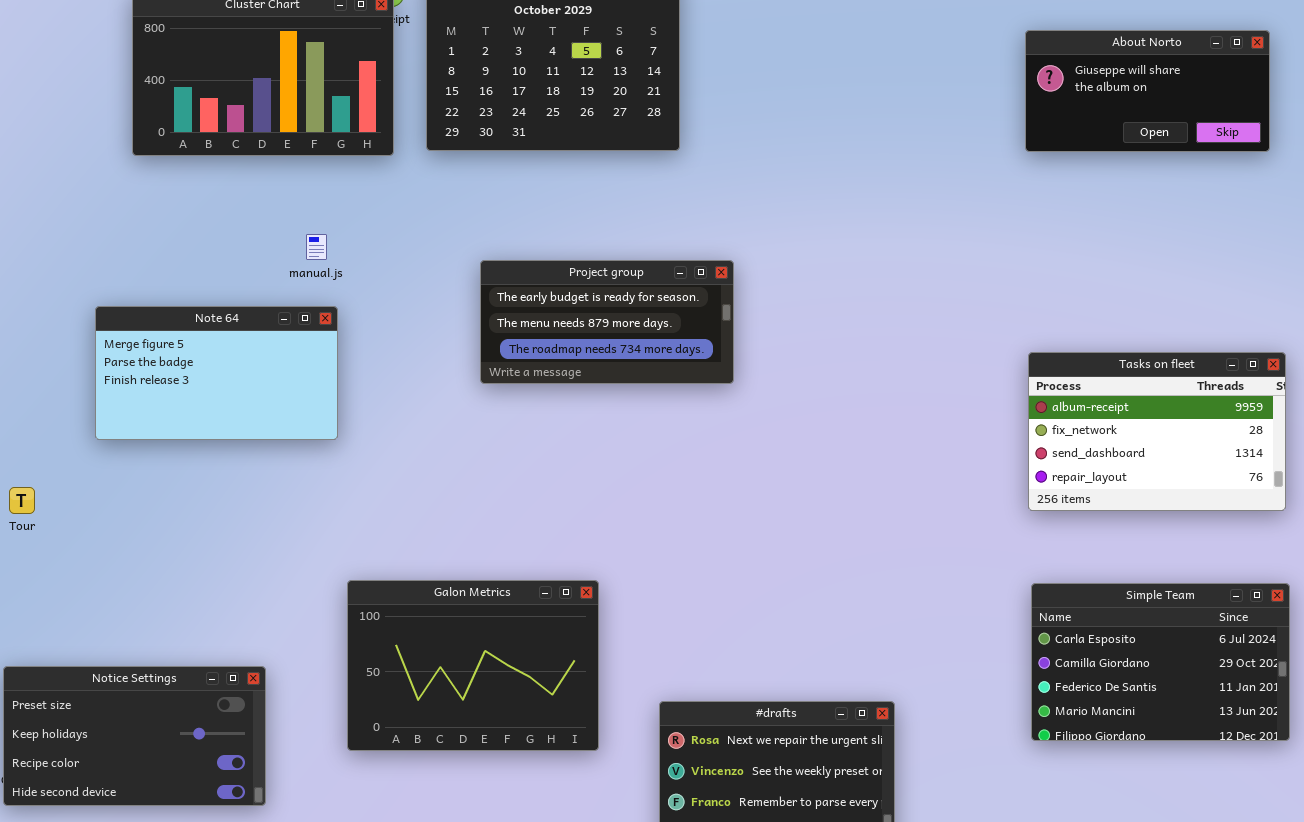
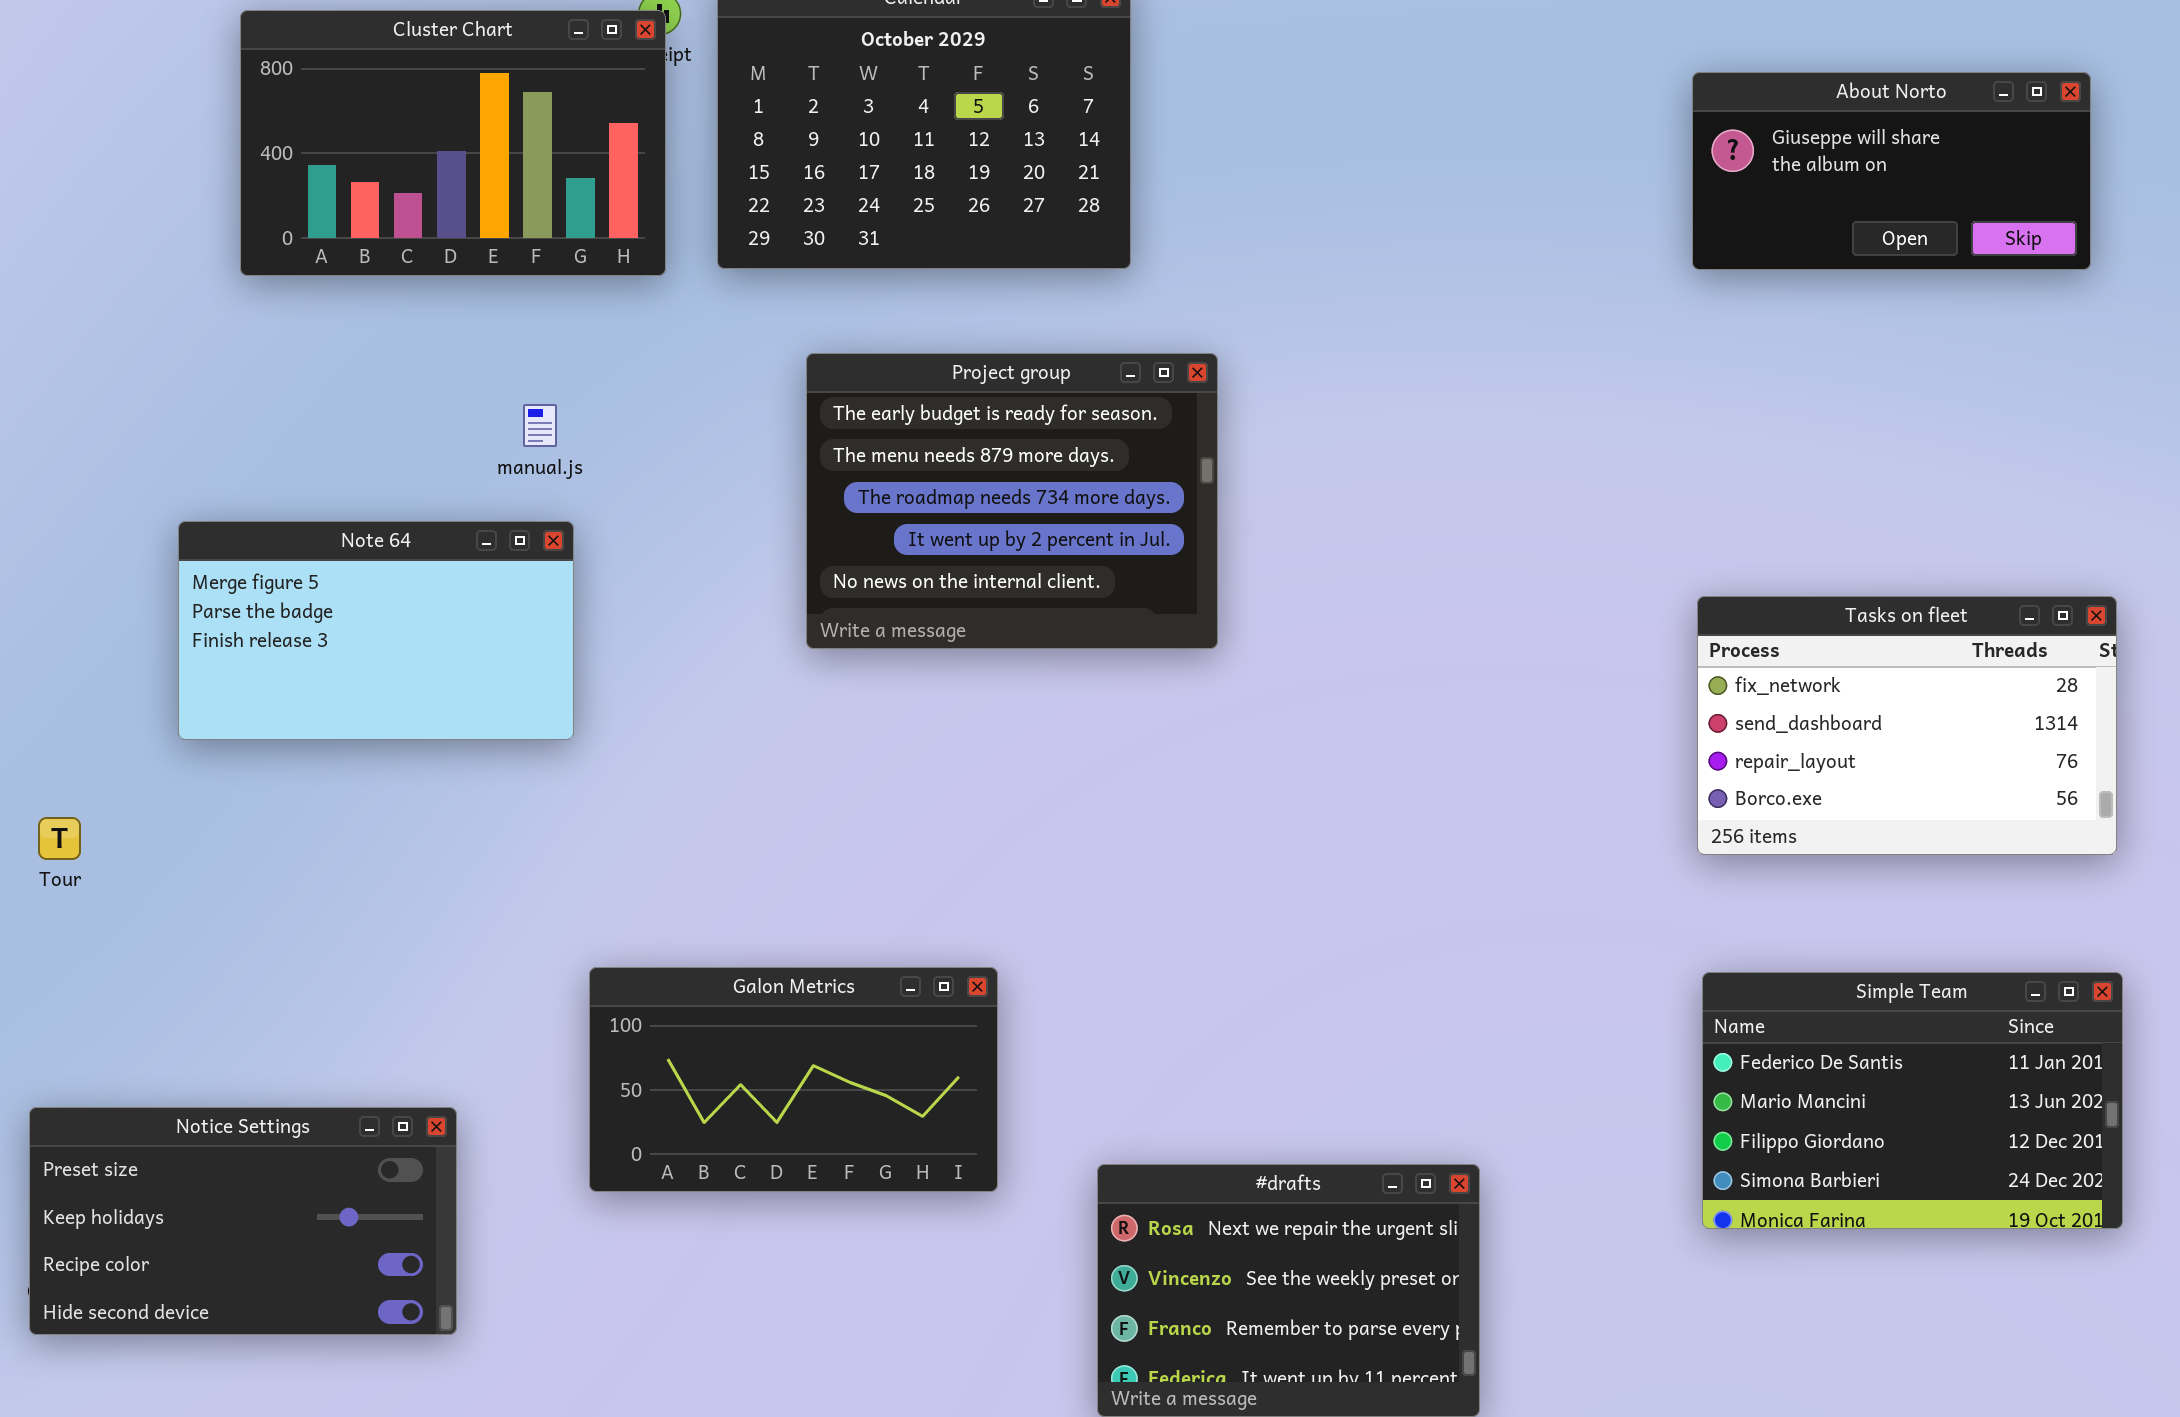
Project group: [480,260,734,384] -> [806,353,1218,649], resized
Tasks on fleet: [1028,352,1286,511] -> [1697,596,2117,855], scrolled down 1 row
Galon Metrics: [347,580,599,751] -> [589,967,998,1192], resized
Simple Team: [1031,583,1290,741] -> [1702,972,2123,1229], scrolled down 2 rows

